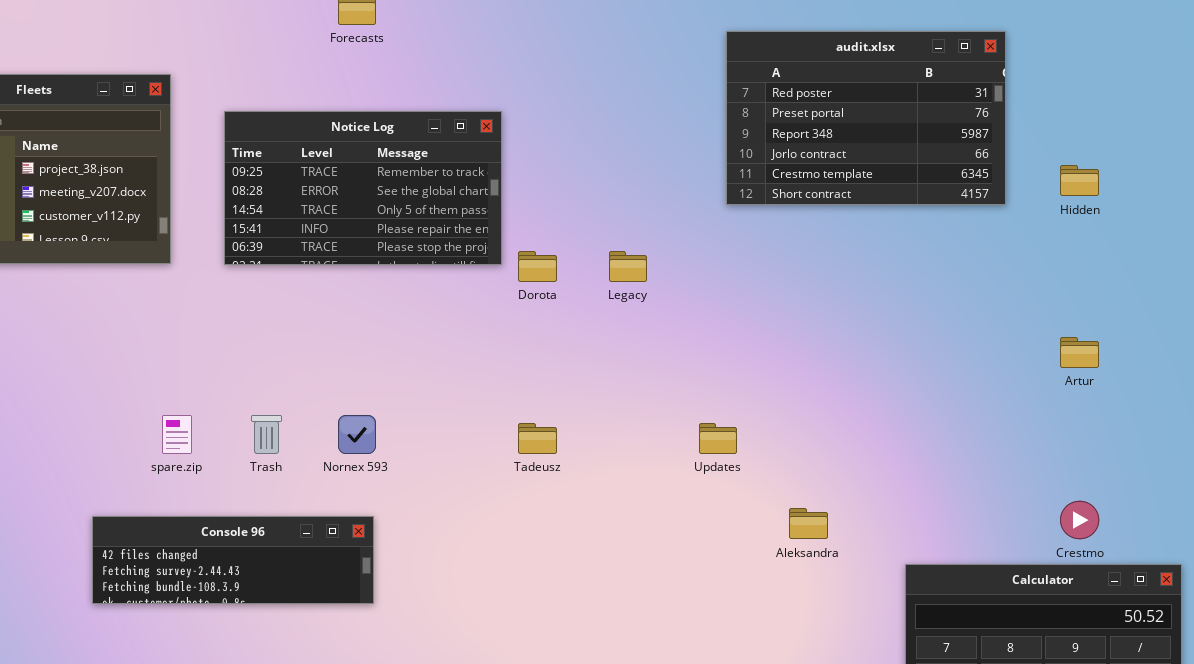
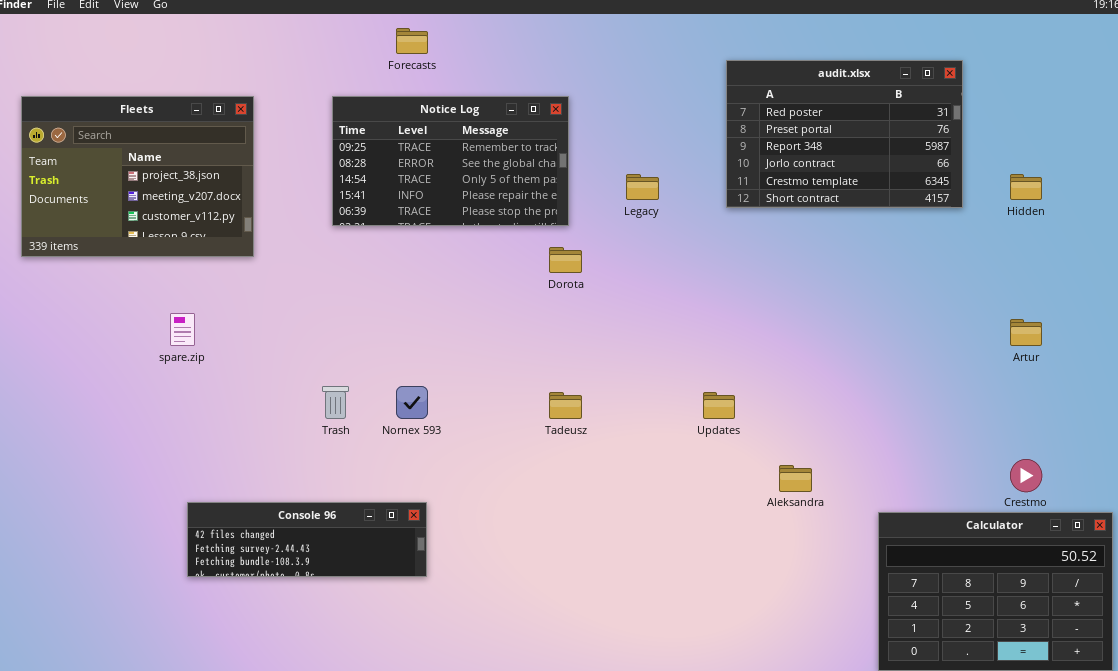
Notice Log: [224,111,502,265] -> [332,96,569,226], moved
Legacy: [609,251,647,282] -> [626,174,659,200], moved
spare.zip: [162,415,192,454] -> [170,313,195,346], moved
Console 96: [92,516,374,604] -> [187,502,427,577], moved

